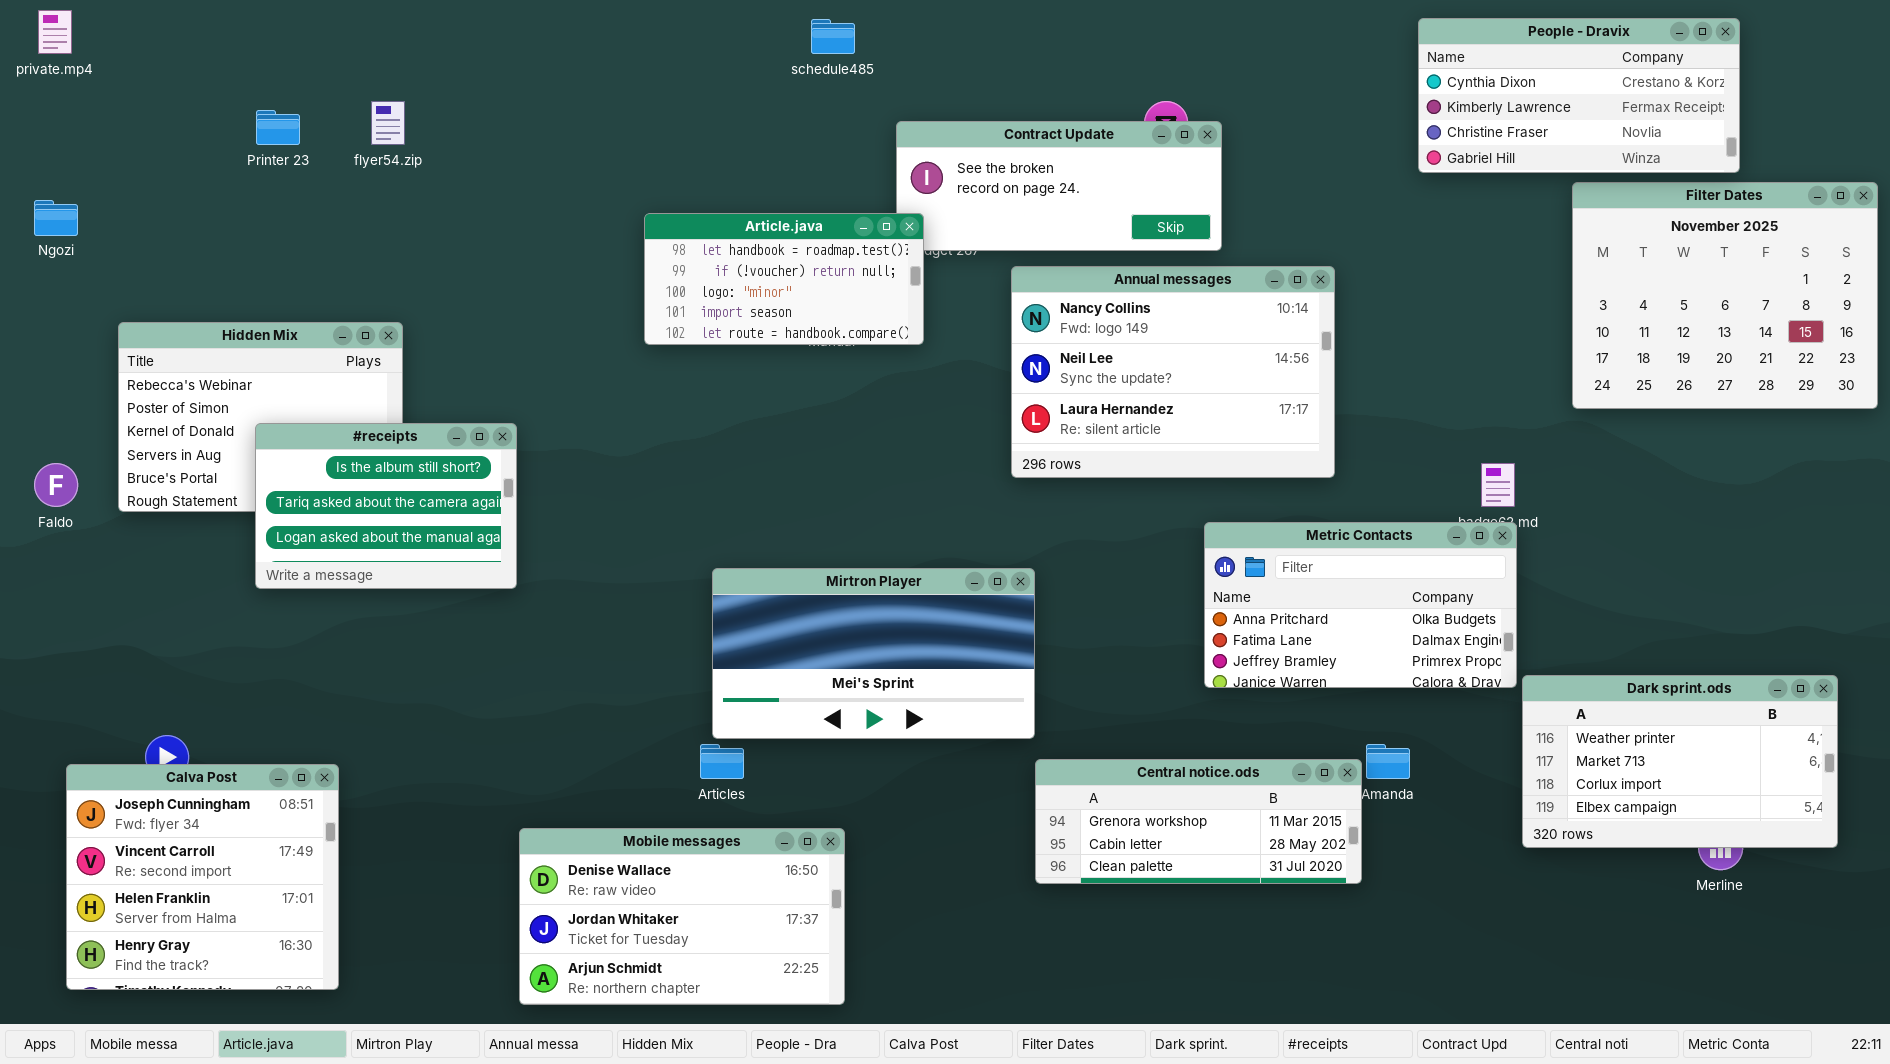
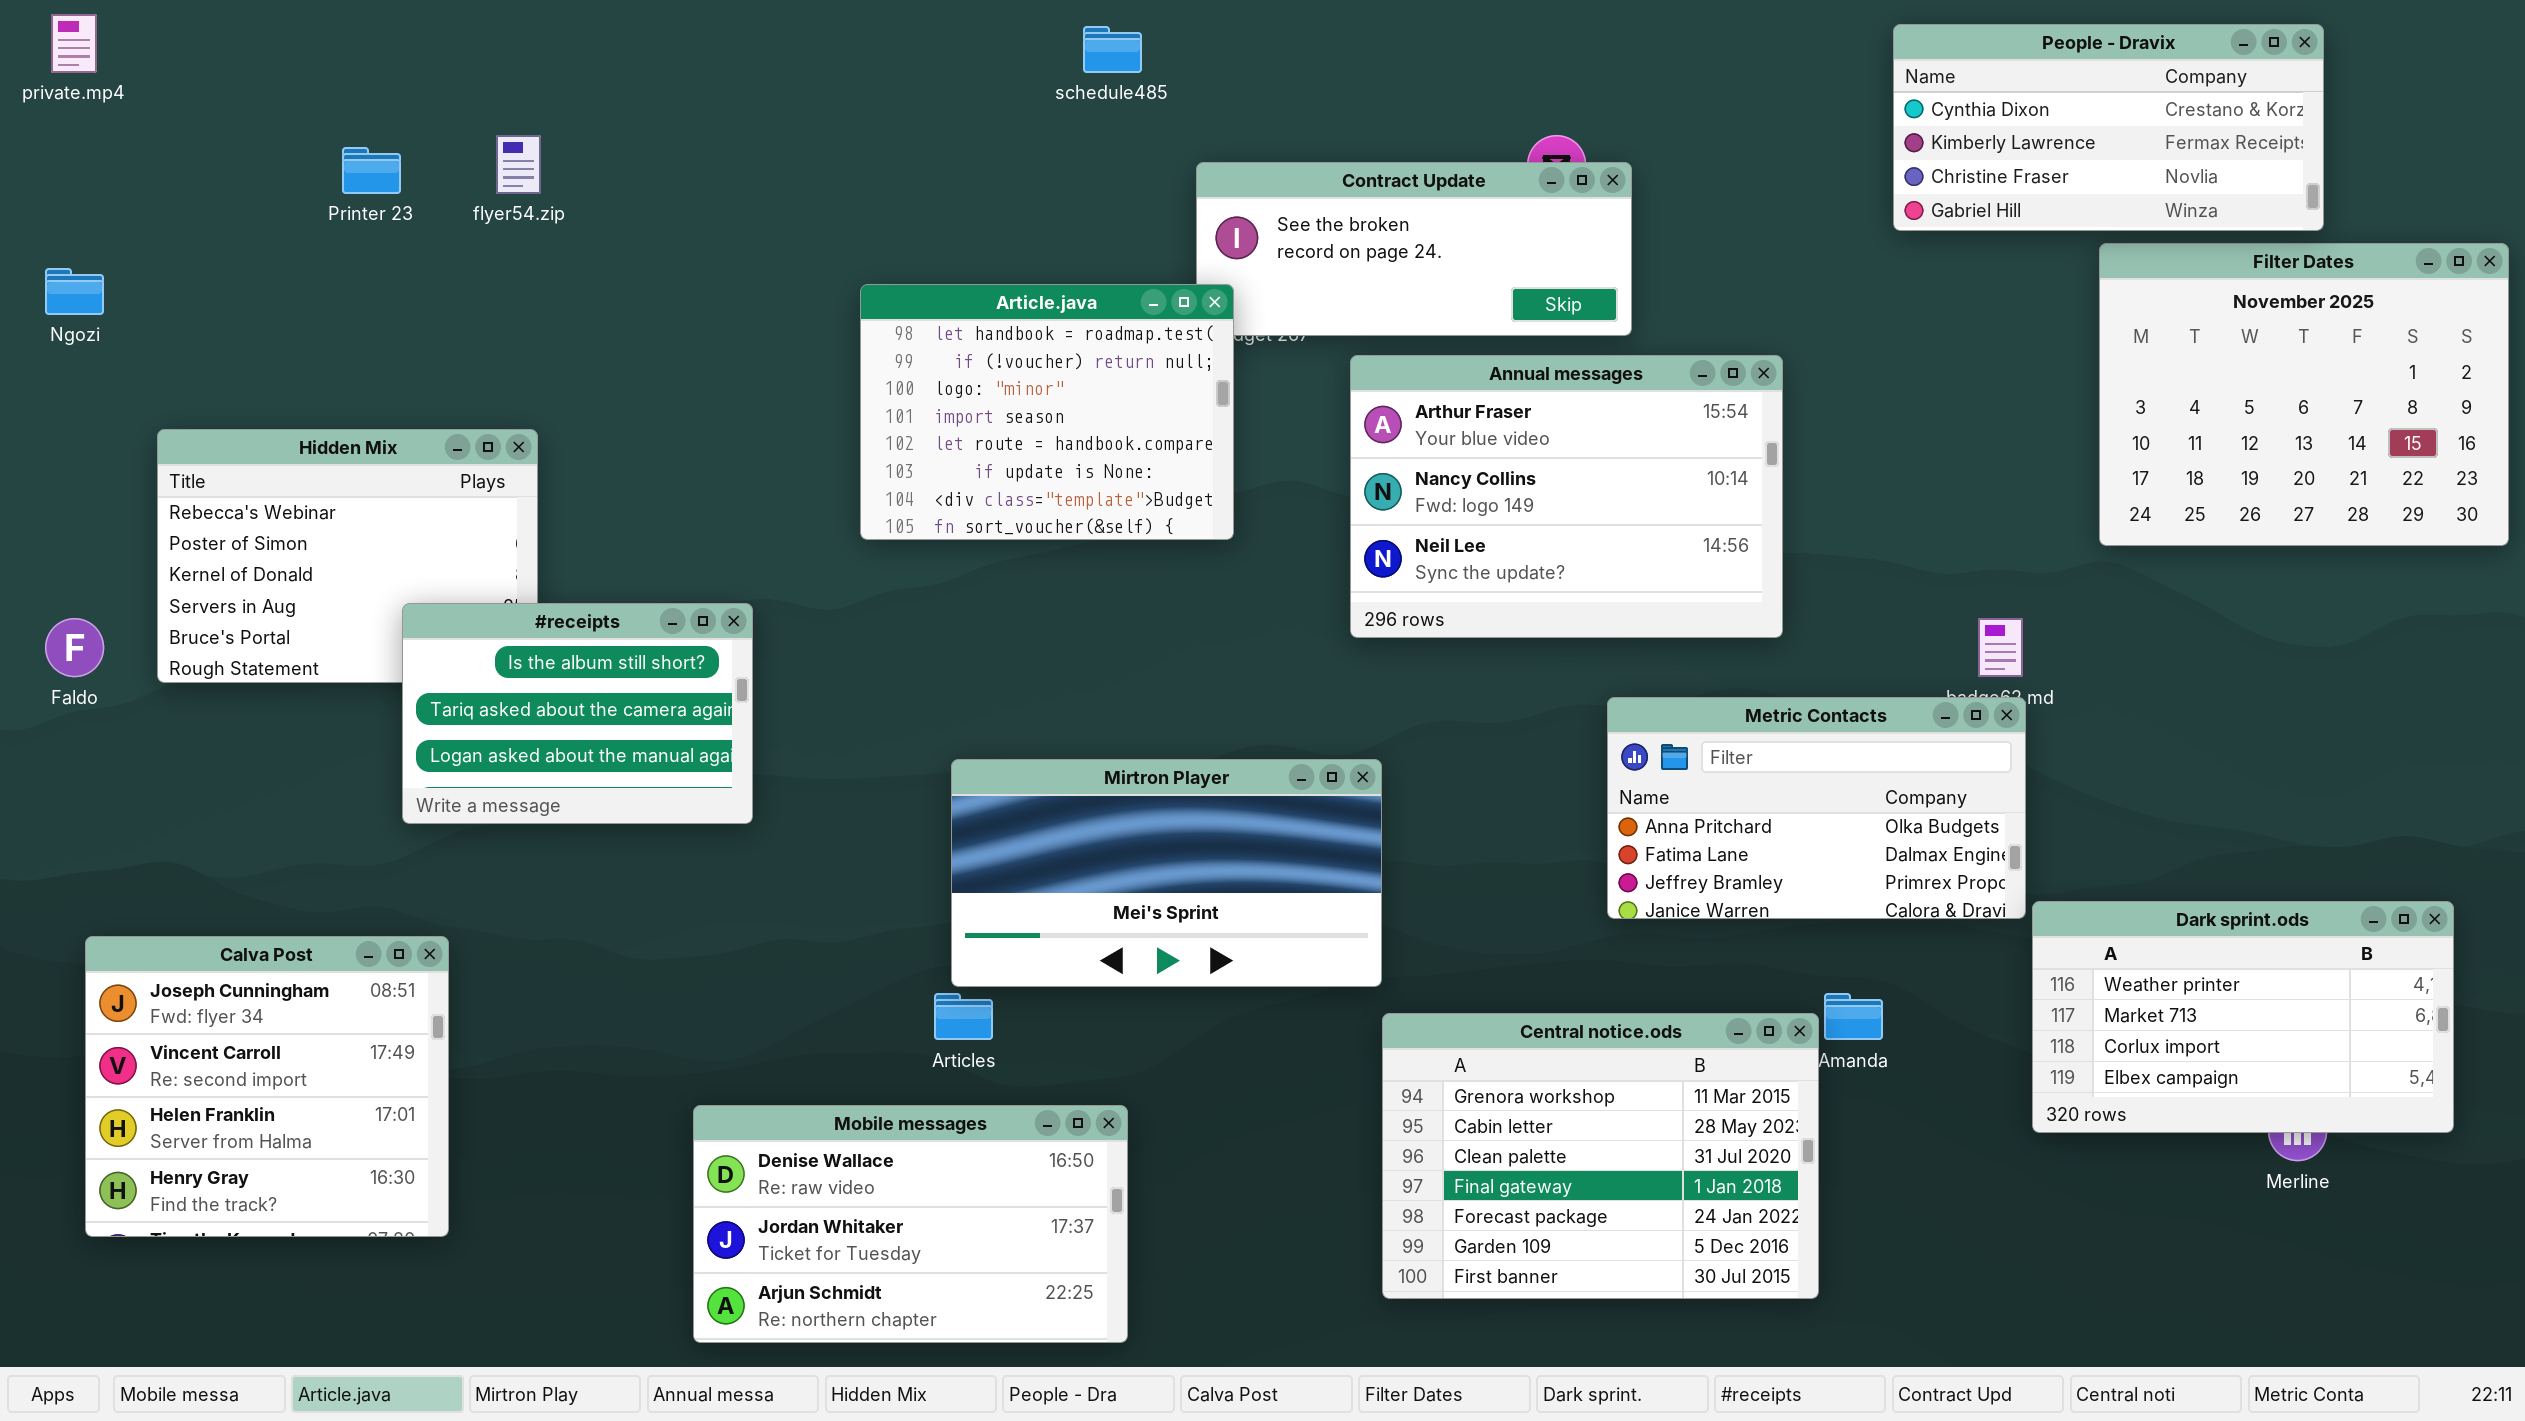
Article.java: [644,213,924,345] -> [860,284,1234,540], resized
Annual messages: [1011,266,1335,478] -> [1350,355,1783,638], scrolled up 1 row
#receipts: [255,423,517,589] -> [402,603,753,824], moved
Central notice.ods: [1035,759,1362,884] -> [1382,1013,1819,1299], resized
Calva Post: [66,764,339,990] -> [85,936,449,1237], moved

